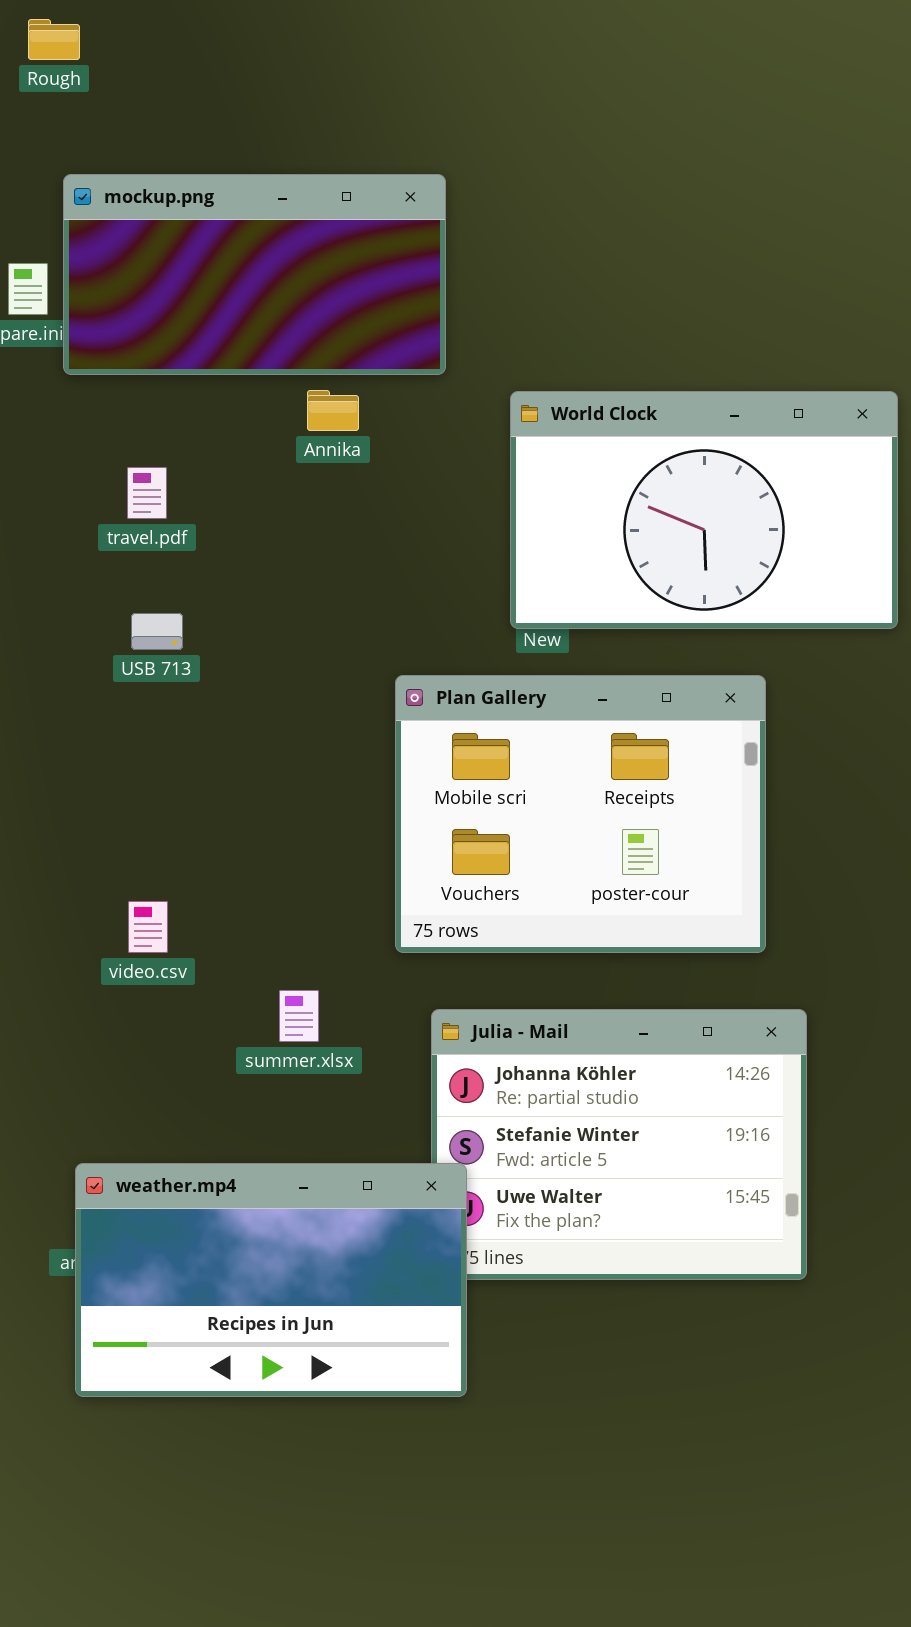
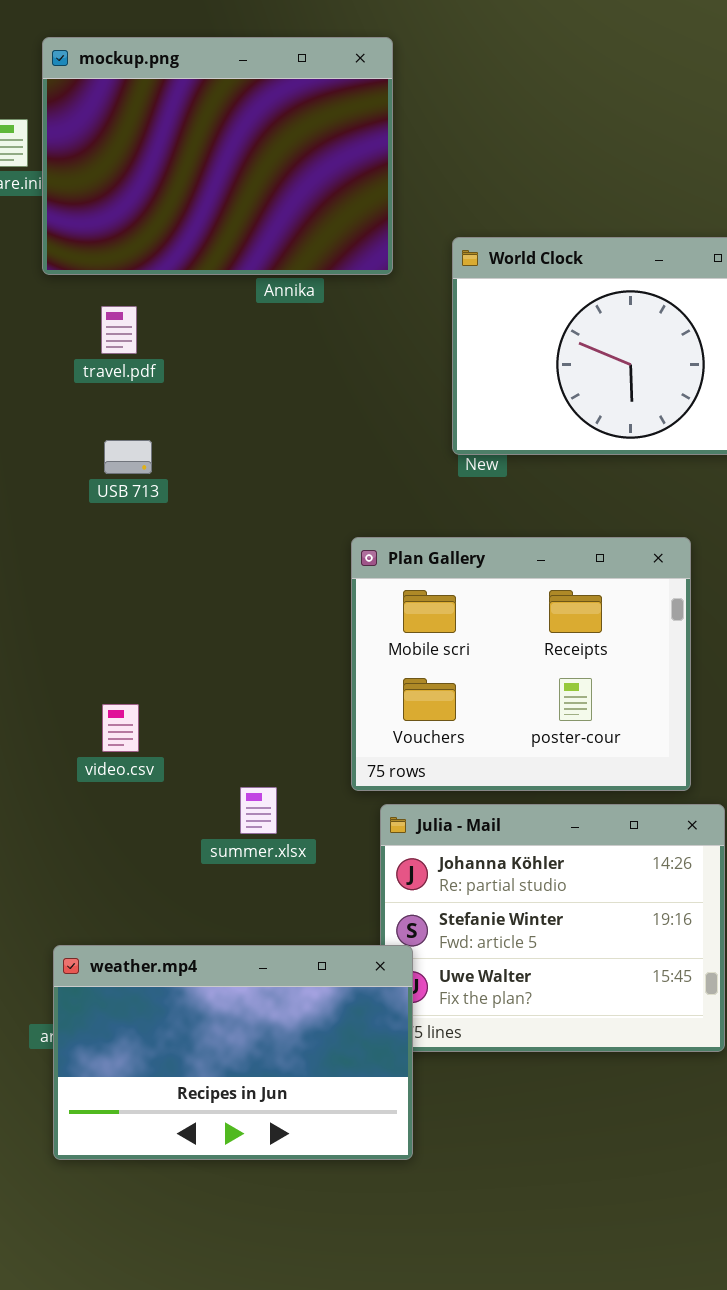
mockup.png: [63,174,446,375] -> [42,37,393,275], resized
Plan Gallery: [395,675,766,953] -> [351,537,691,791], moved

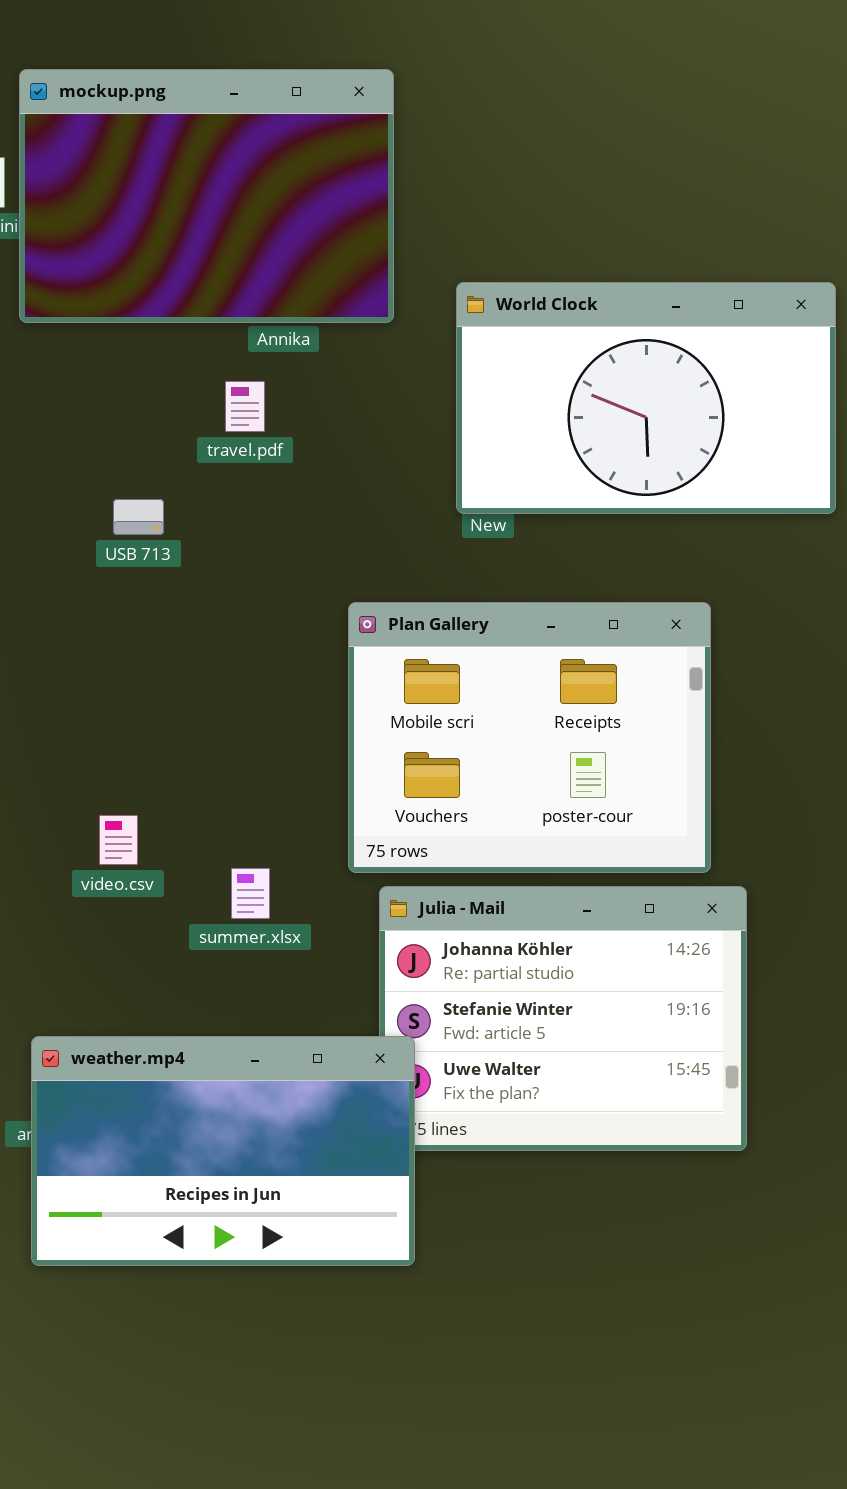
travel.pdf: [101,306,137,354] -> [225,381,265,432], moved
USB 713: [104,440,152,474] -> [113,499,164,535], moved
video.csv: [102,704,139,752] -> [99,815,138,865], moved

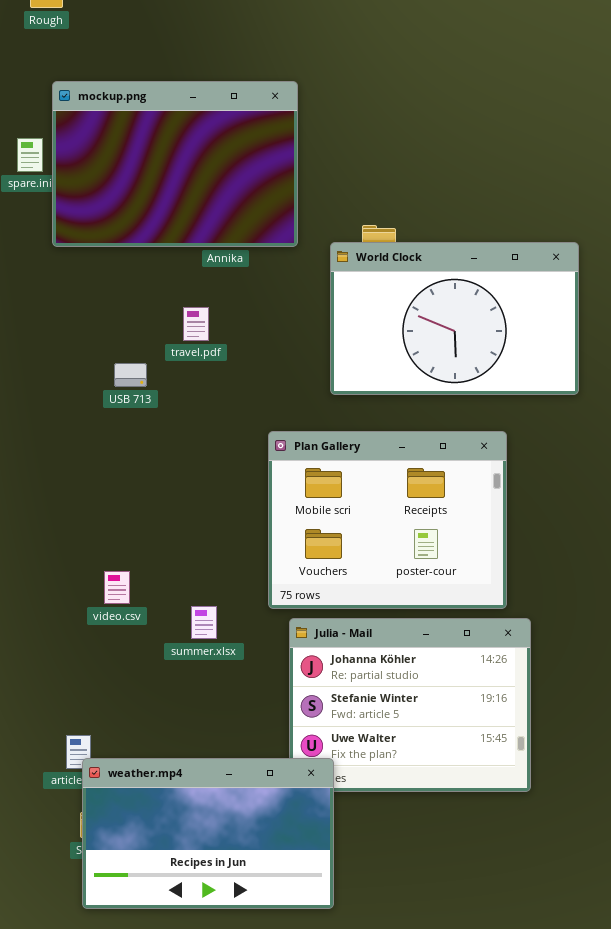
World Clock: [456,282,836,514] -> [330,242,579,395], moved
travel.pdf: [225,381,265,432] -> [183,307,209,341], moved
weather.mp4: [31,1036,415,1266] -> [82,758,334,909], moved

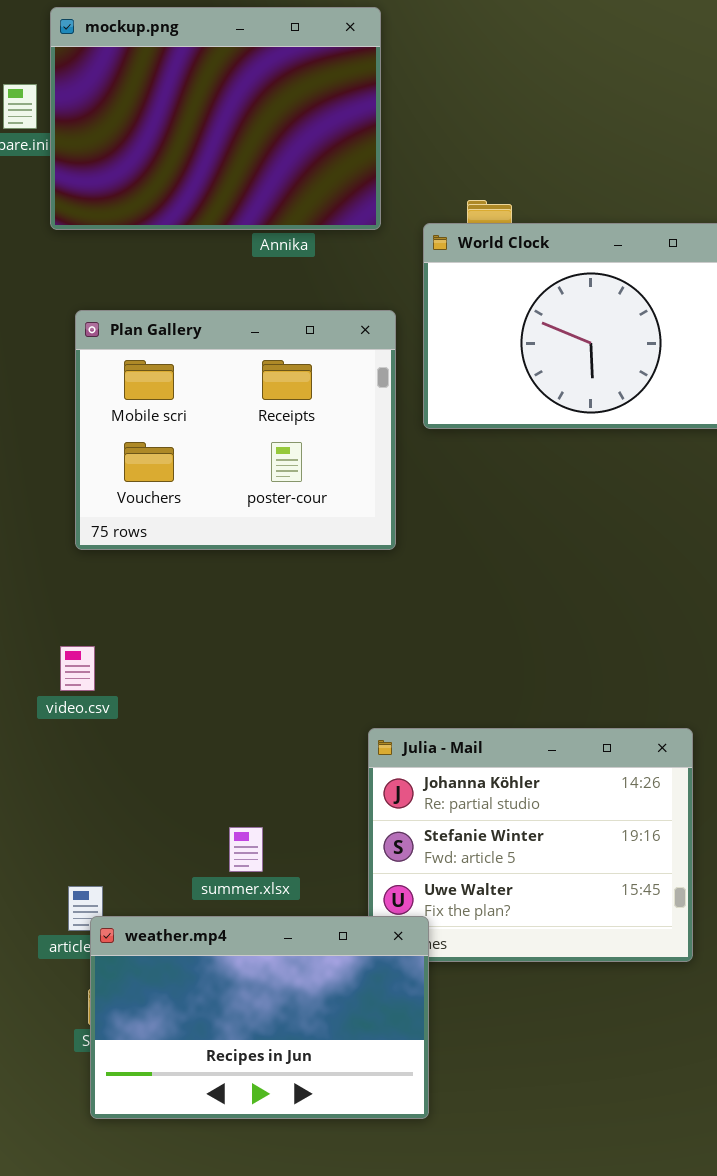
Plan Gallery: [268,431,507,609] -> [75,310,396,550], moved
video.csv: [104,571,130,604] -> [60,646,95,691], moved
summer.xlsx: [191,606,217,639] -> [229,827,263,872], moved

